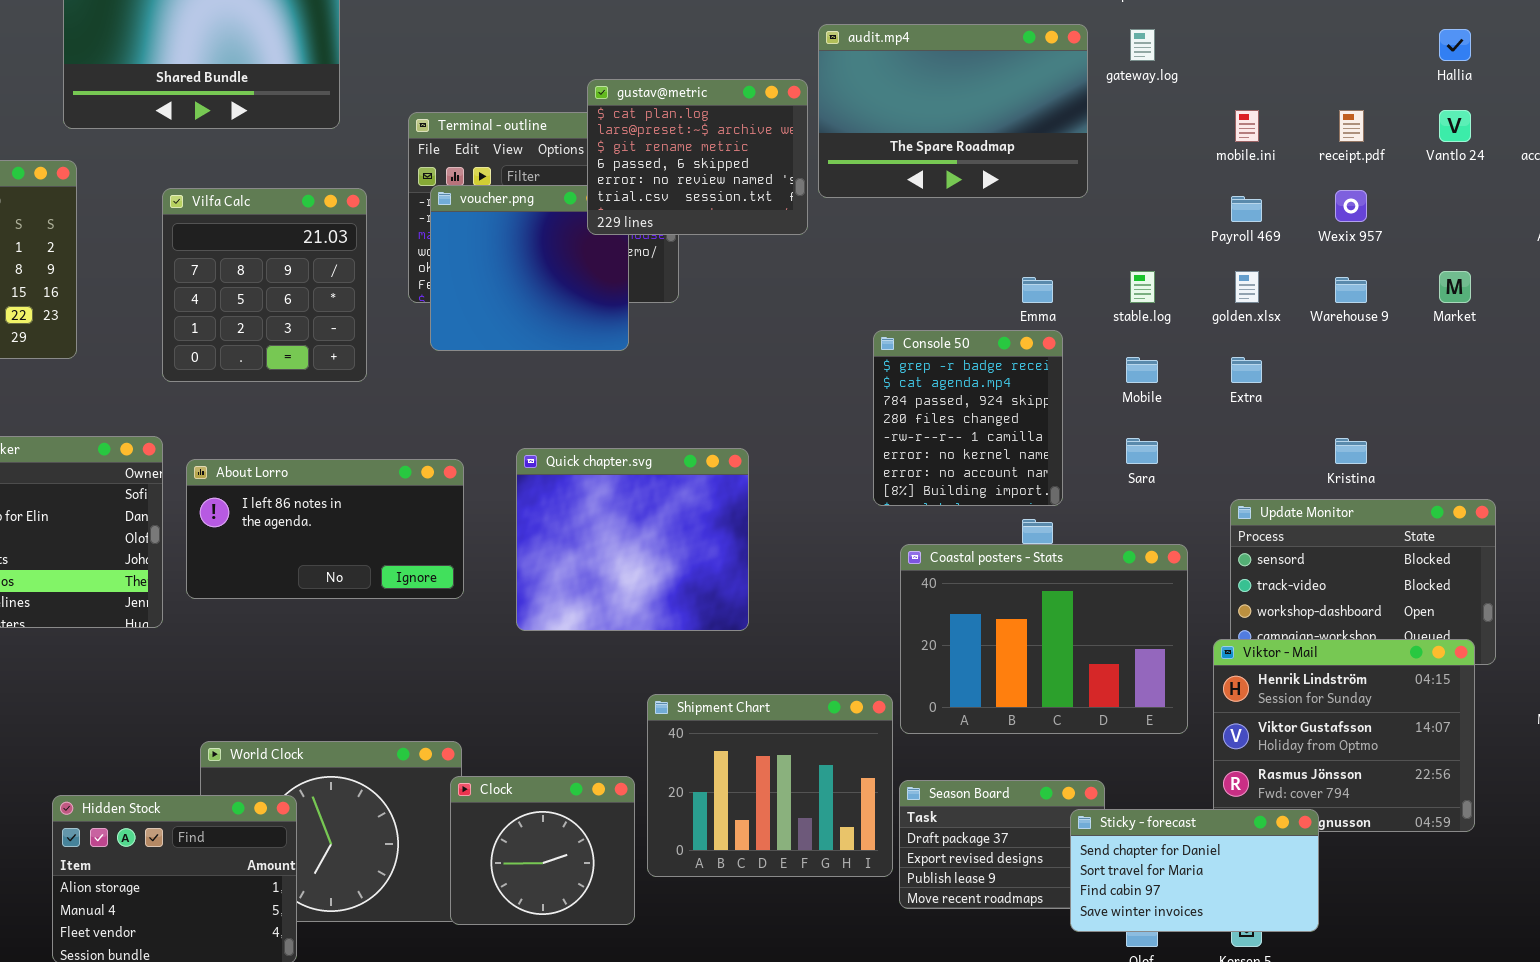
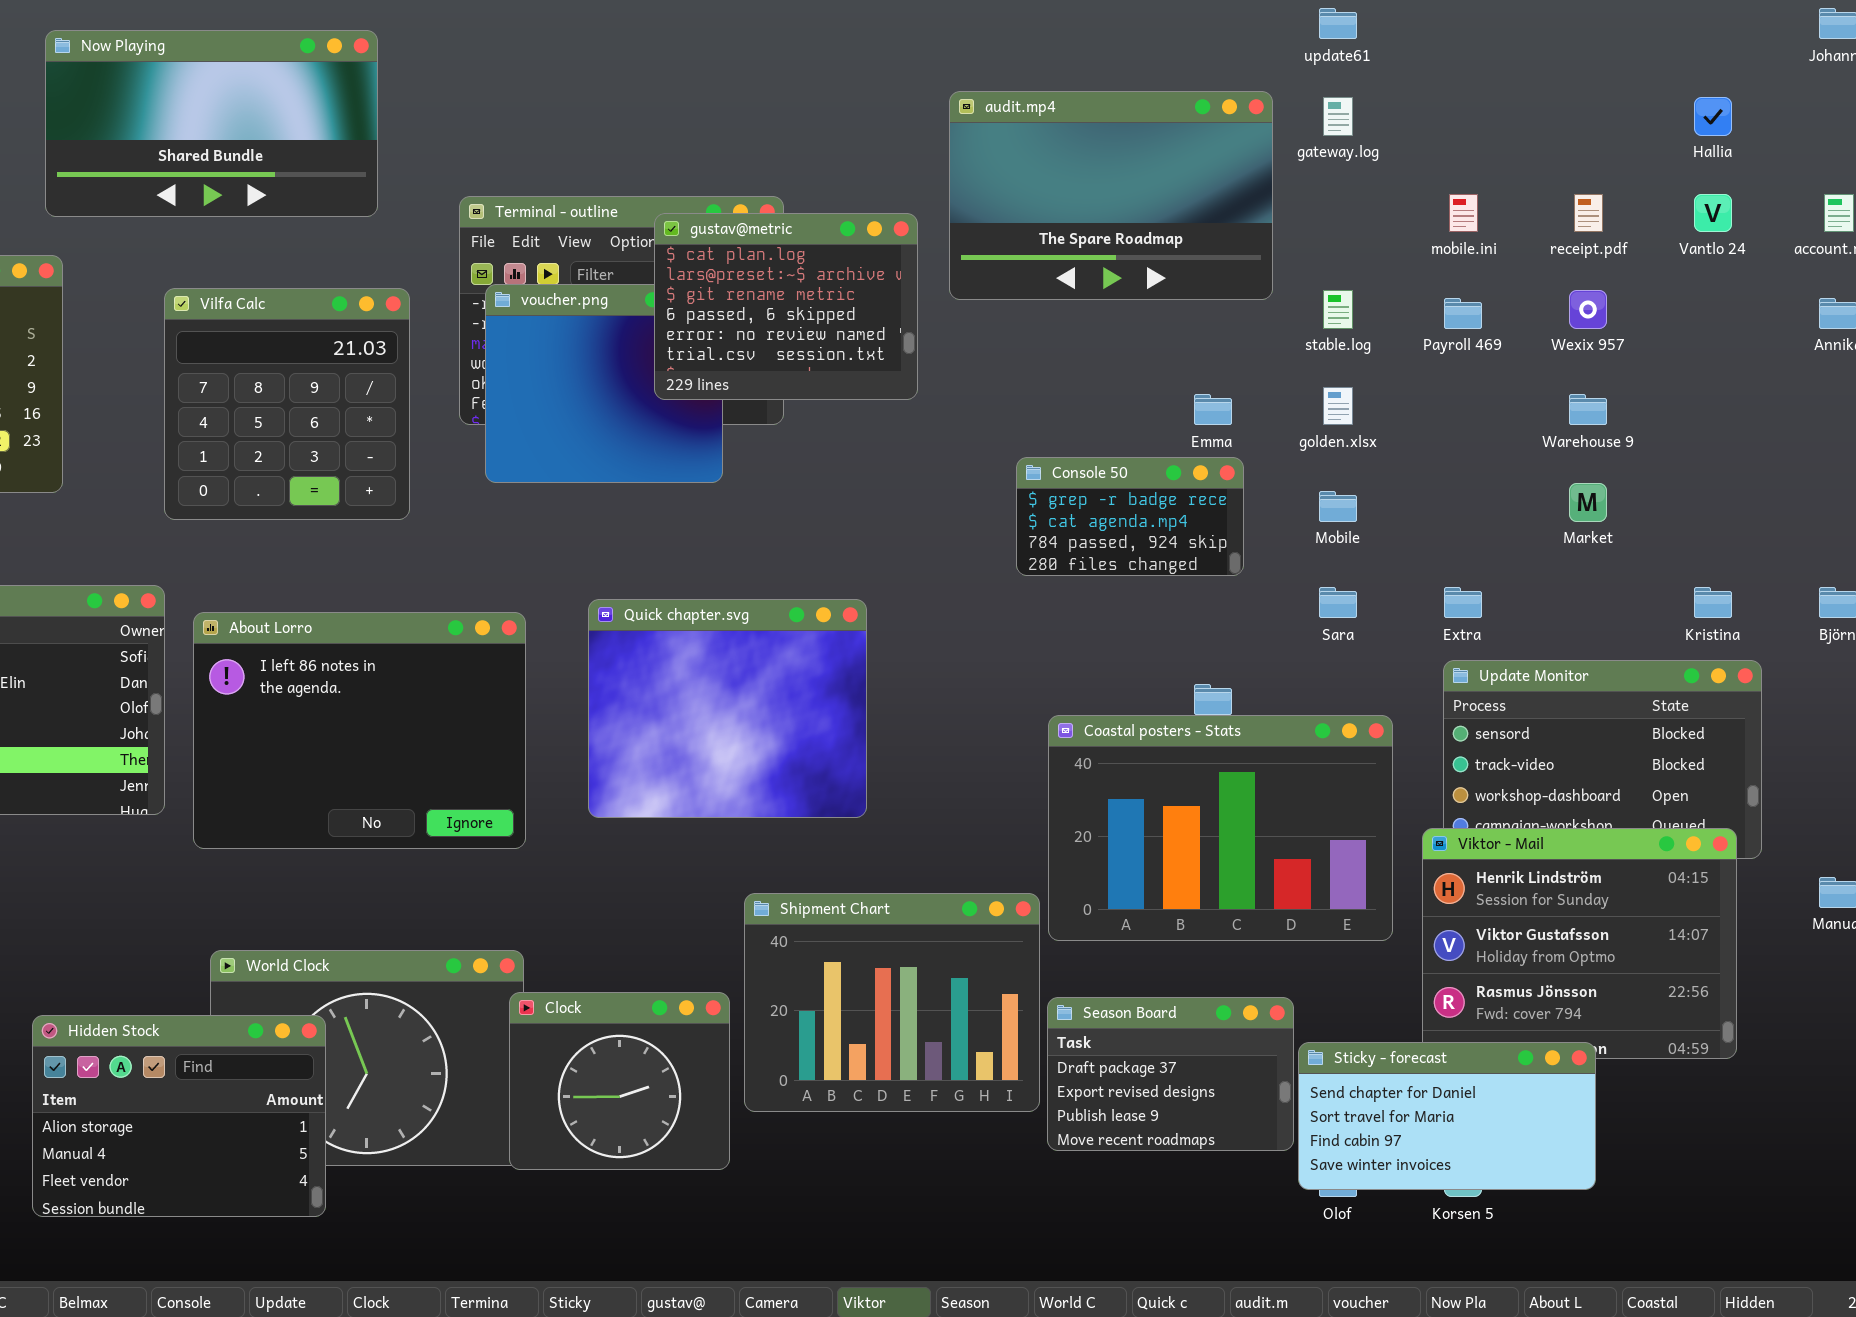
gustav@metric: [587,79,808,235] -> [654,213,918,400], moved
stable.log: [1130,271,1155,303] -> [1323,290,1353,329], moved
golden.xlsx: [1235,271,1259,303] -> [1323,387,1353,425], moved
Market: [1439,271,1471,303] -> [1569,483,1607,522], moved
Console 50: [873,330,1063,506] -> [1016,457,1244,576], resized
Extra: [1231,357,1262,383] -> [1444,587,1482,618], moved
Kristina: [1335,438,1367,464] -> [1694,587,1732,618], moved
About Lorro: [186,459,464,599] -> [193,612,526,849], resized
Sticky - forecast: [1070,809,1319,932] -> [1298,1042,1596,1190], moved

